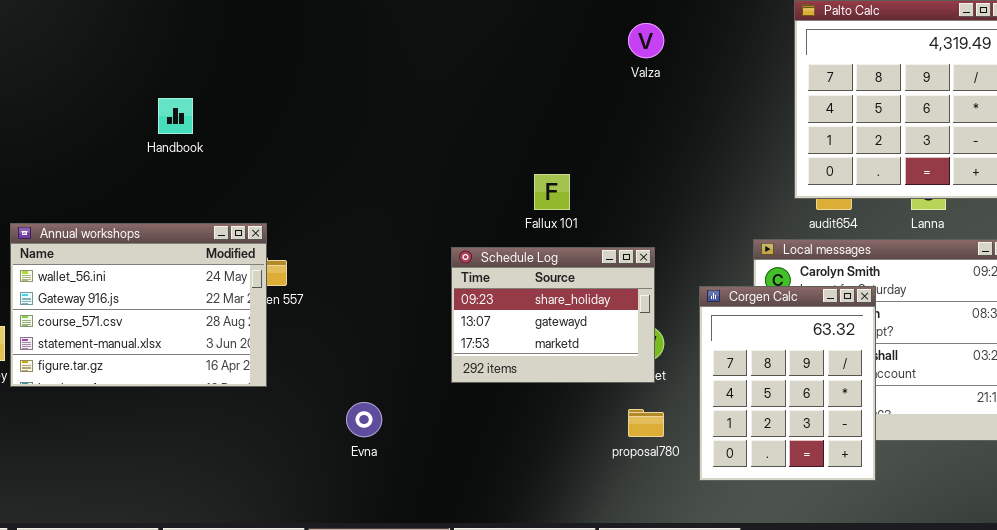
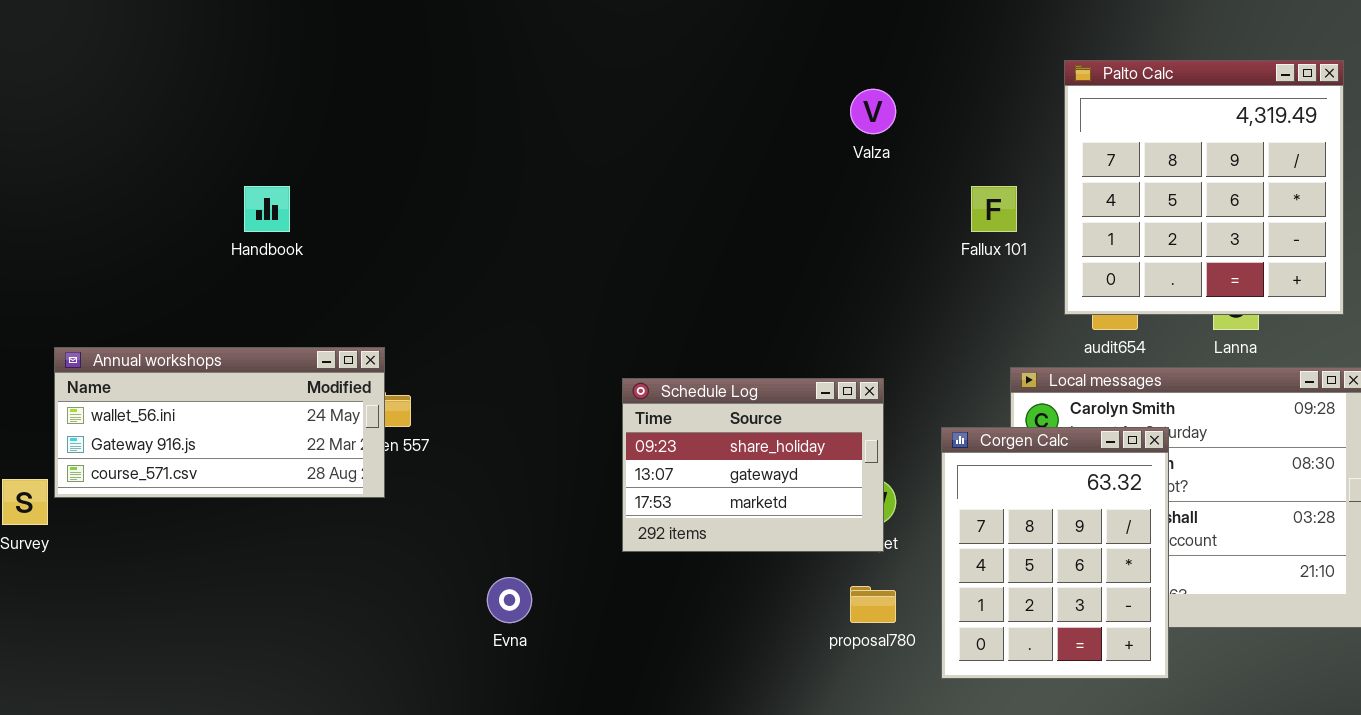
Fallux 101: [534,174,570,210] -> [971,186,1017,232], moved
Annual workshops: [10,223,267,387] -> [54,347,385,498], resized

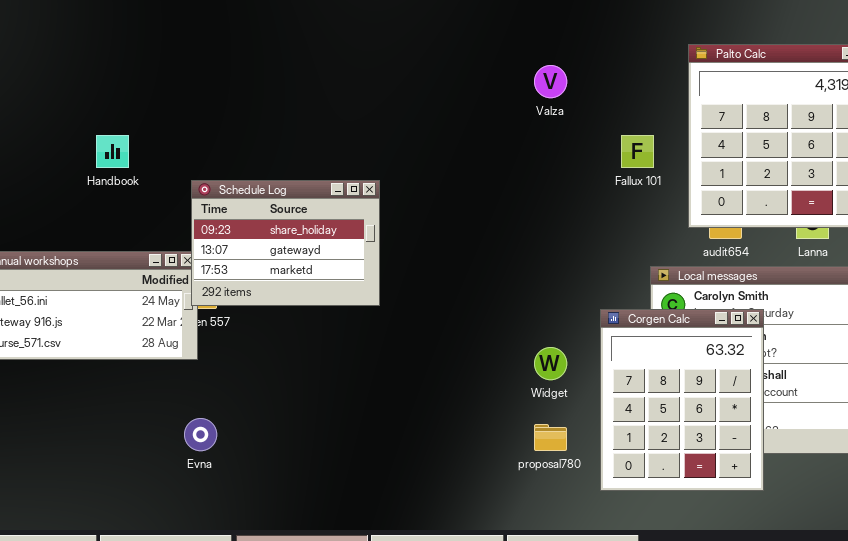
Schedule Log: [622,378,884,552] -> [191,180,380,306], moved
Evna: [487,577,532,623] -> [184,418,217,451], moved

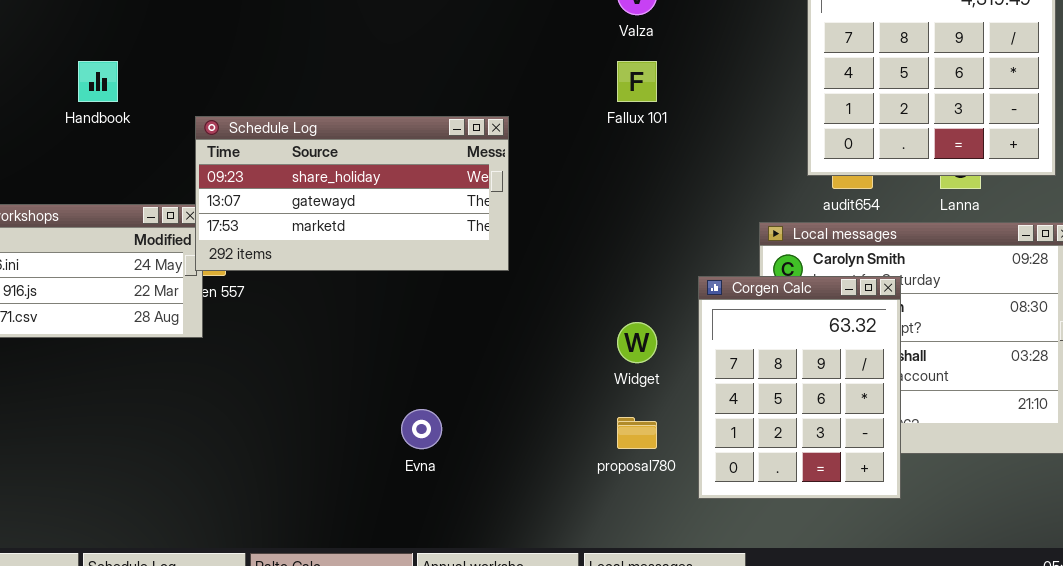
Fallux 101: [621,135,654,168] -> [617,61,657,102], moved
Schedule Log: [191,180,380,306] -> [195,116,509,271], resized
Evna: [184,418,217,451] -> [401,409,442,449], moved

